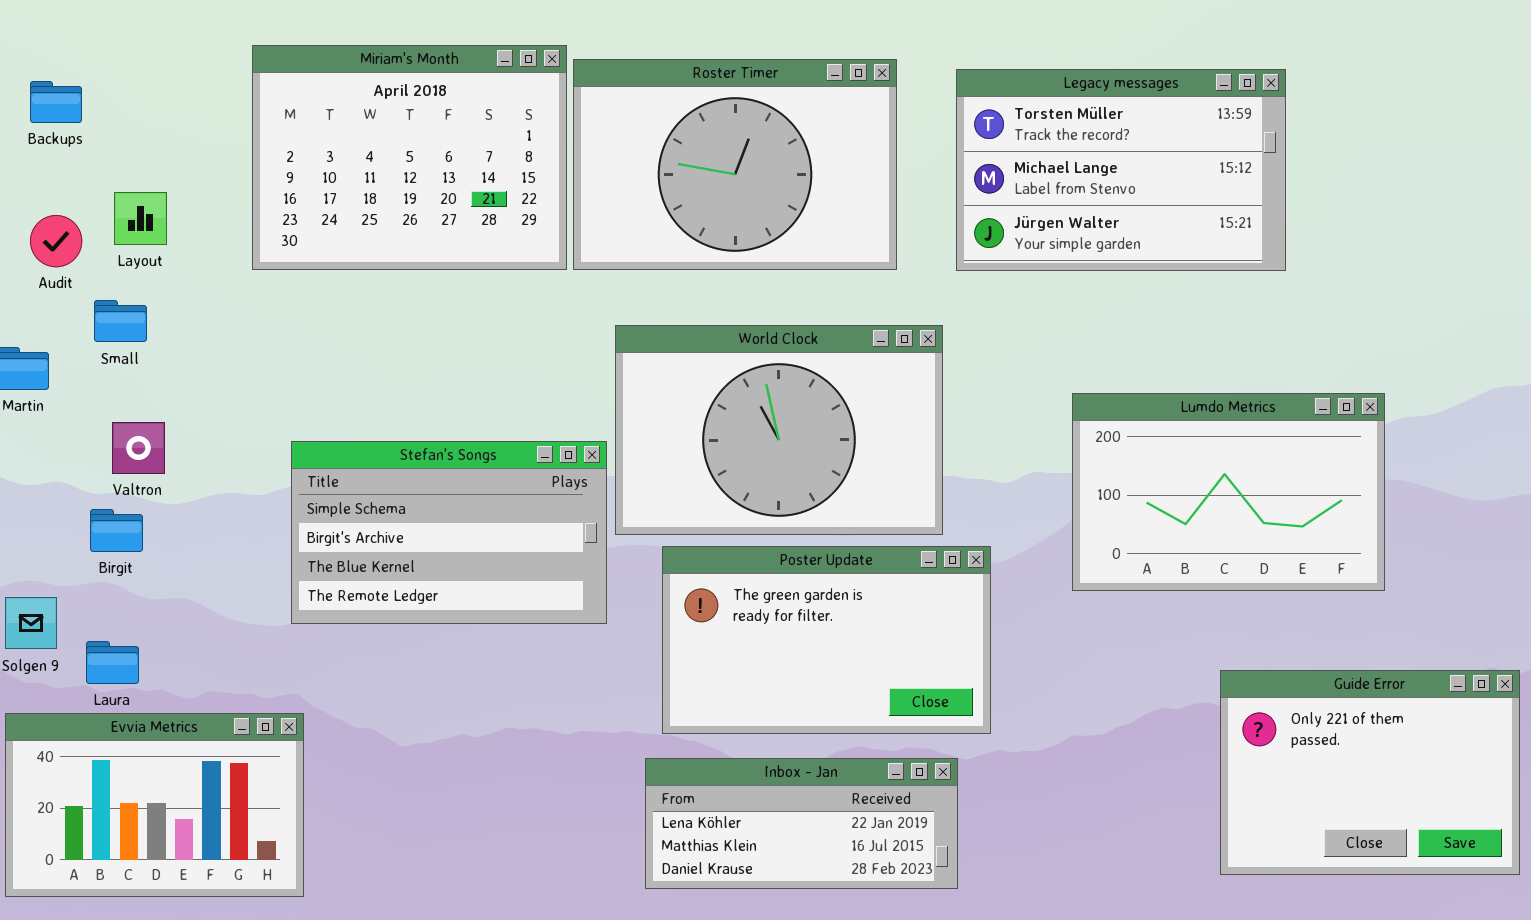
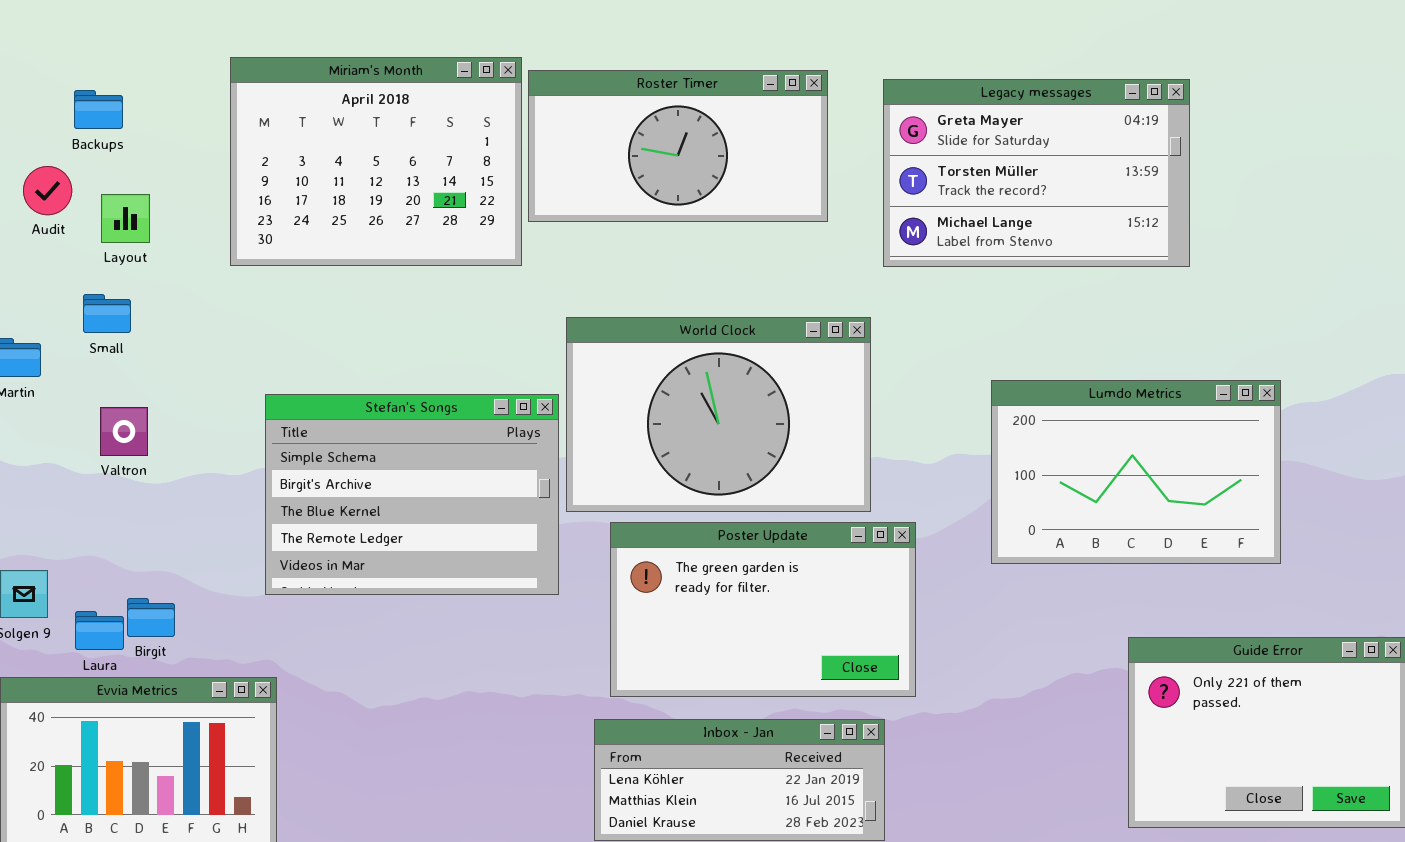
Roster Timer: [573,59,897,270] -> [528,70,828,222], resized
Legacy messages: [956,69,1286,271] -> [883,79,1190,267], scrolled up 1 row
Backups: [30,81,82,123] -> [74,90,123,129], moved
Audit: [30,215,82,267] -> [23,166,72,215], moved
Stefan's Songs: [291,441,607,624] -> [265,394,559,595], resized
Birgit: [90,509,143,552] -> [127,598,175,637], moved

